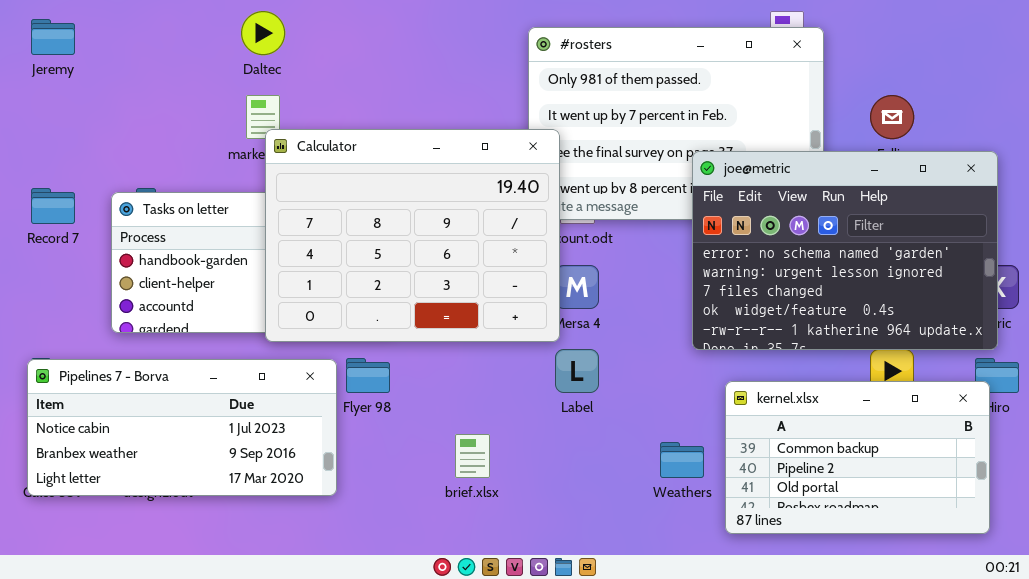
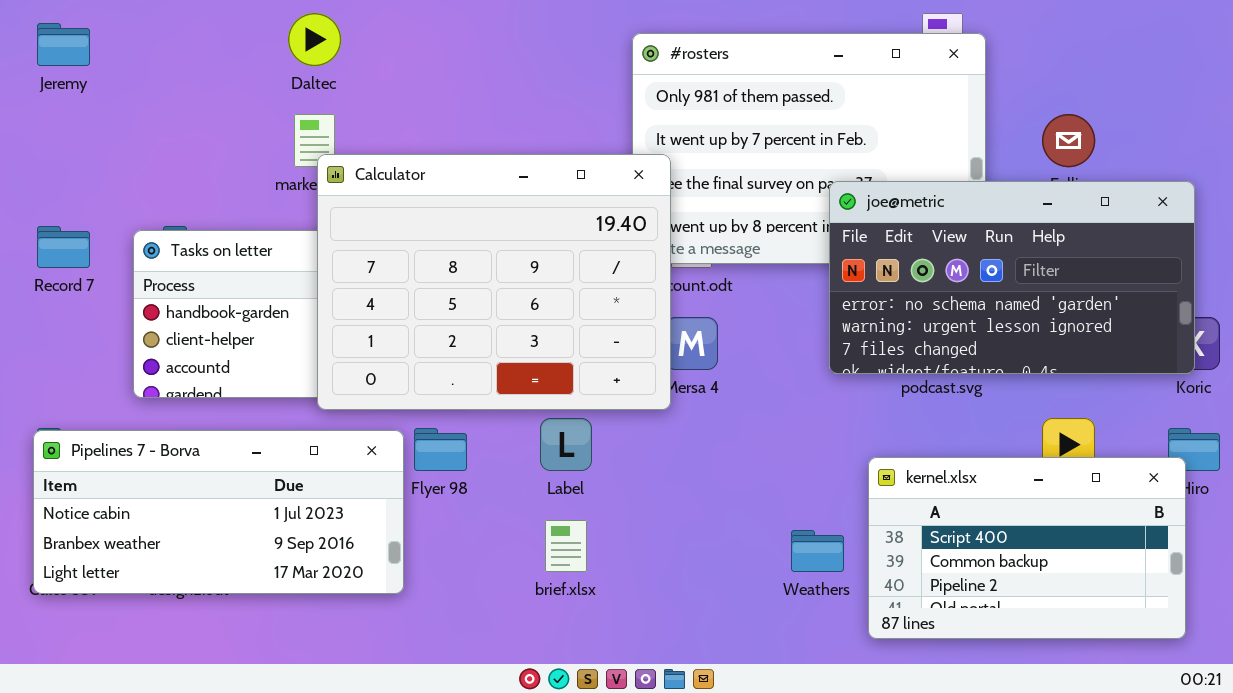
joe@metric: [692,151,998,350] -> [829,181,1195,374], resized
Label: [555,349,599,393] -> [540,418,592,471], moved
kernel.xlsx: [725,381,990,534] -> [868,457,1186,639], scrolled up 1 row

